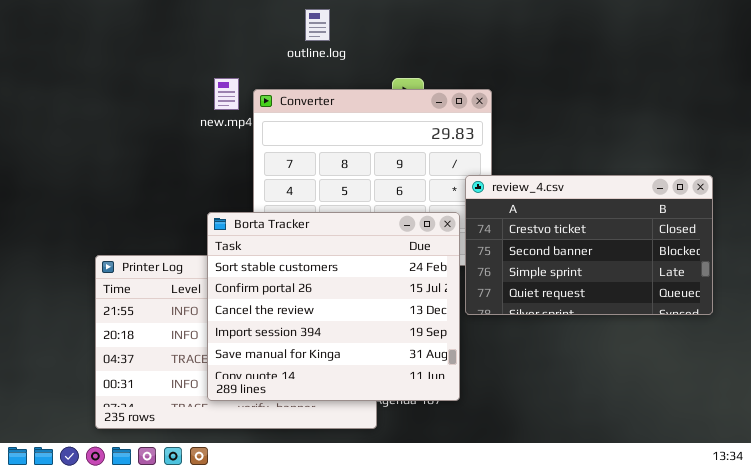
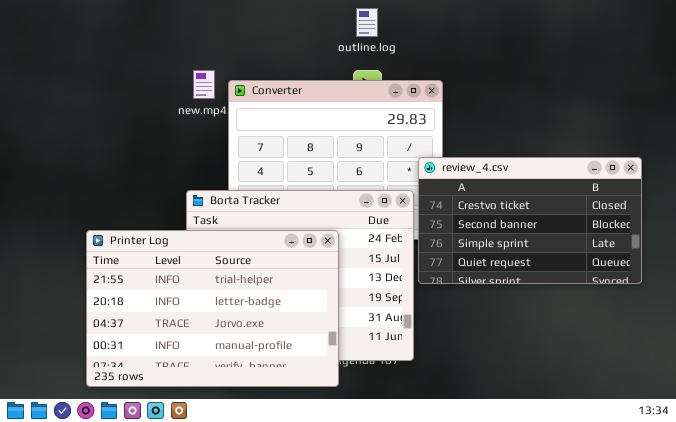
outline.log: [305,9,330,41] -> [356,8,378,37], moved
Printer Log: [95,255,377,429] -> [86,230,339,387], raised

